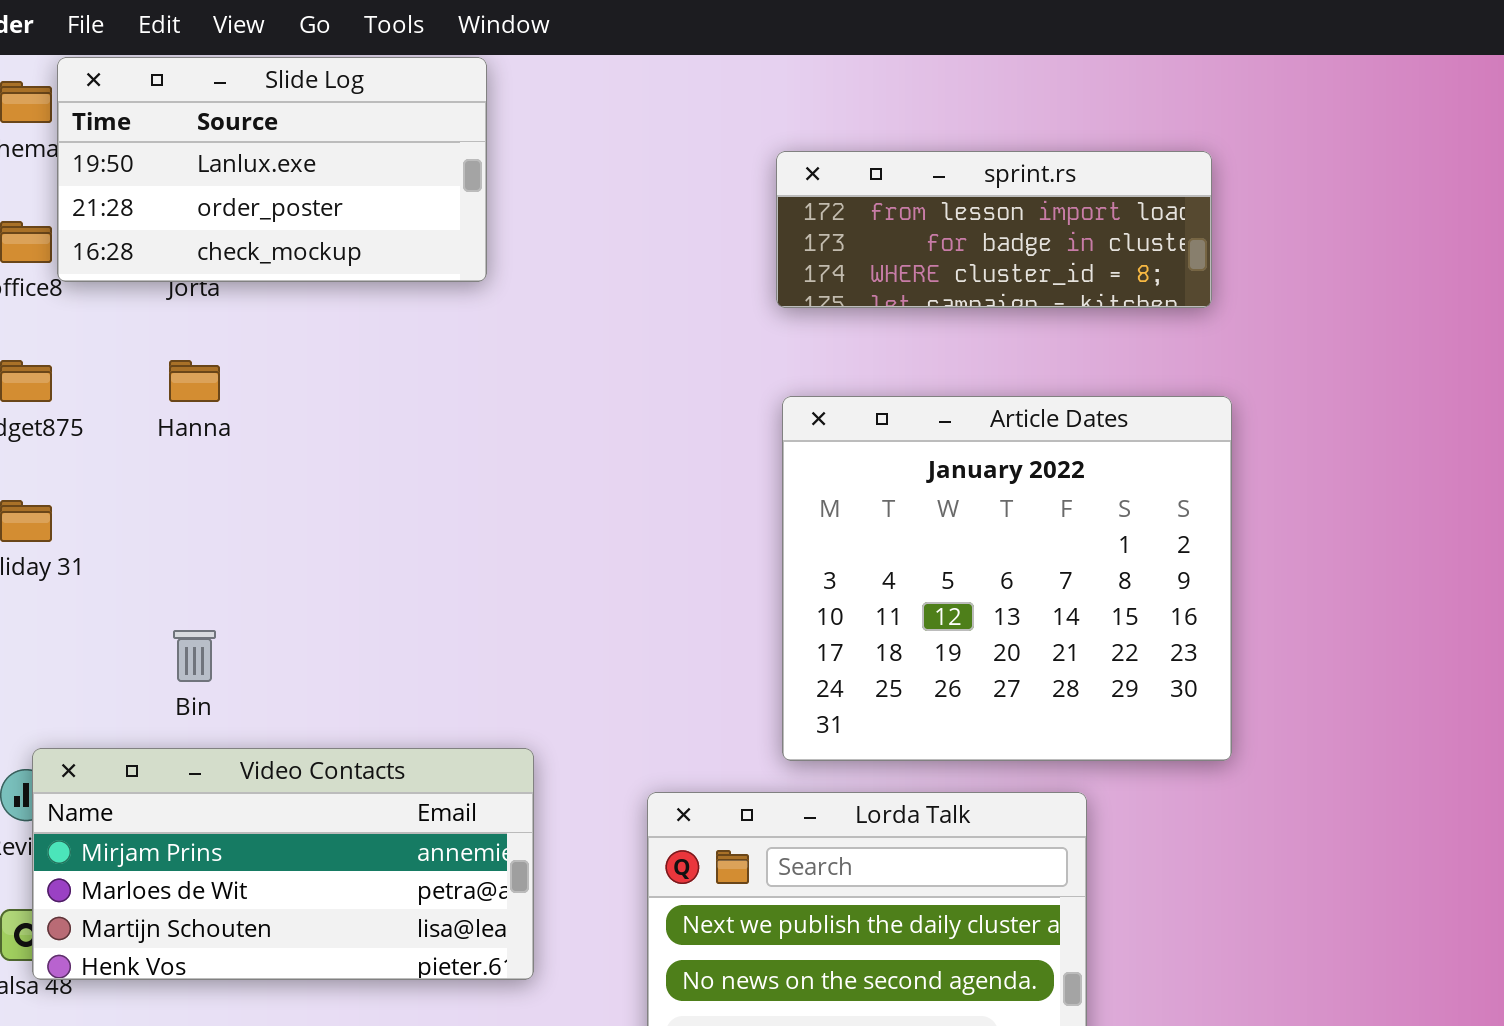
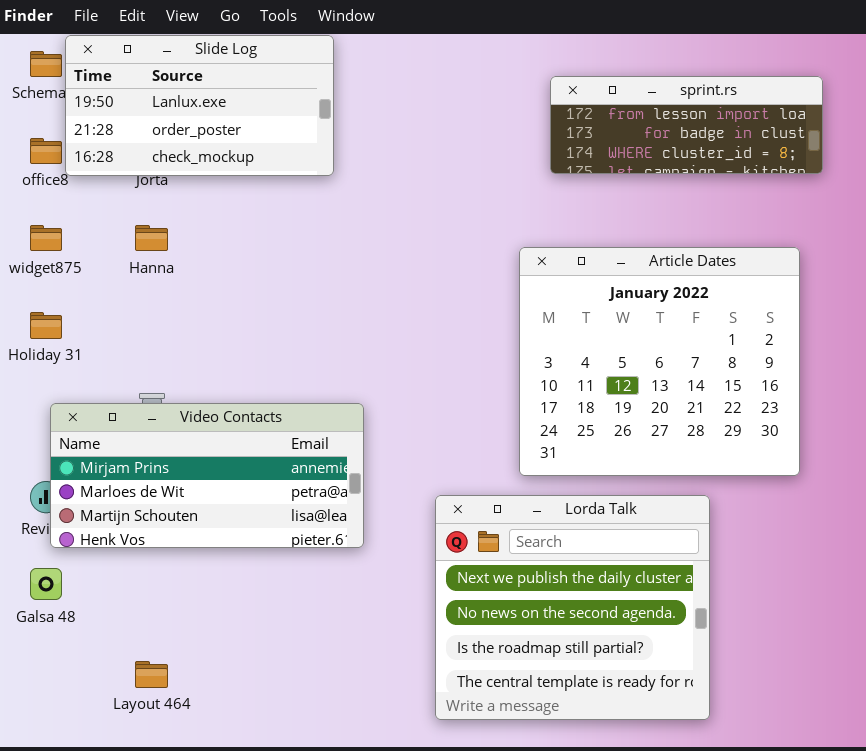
sprint.rs: [776,151,1212,308] -> [550,76,823,174], moved
Video Contacts: [32,748,534,980] -> [50,403,364,548], moved

